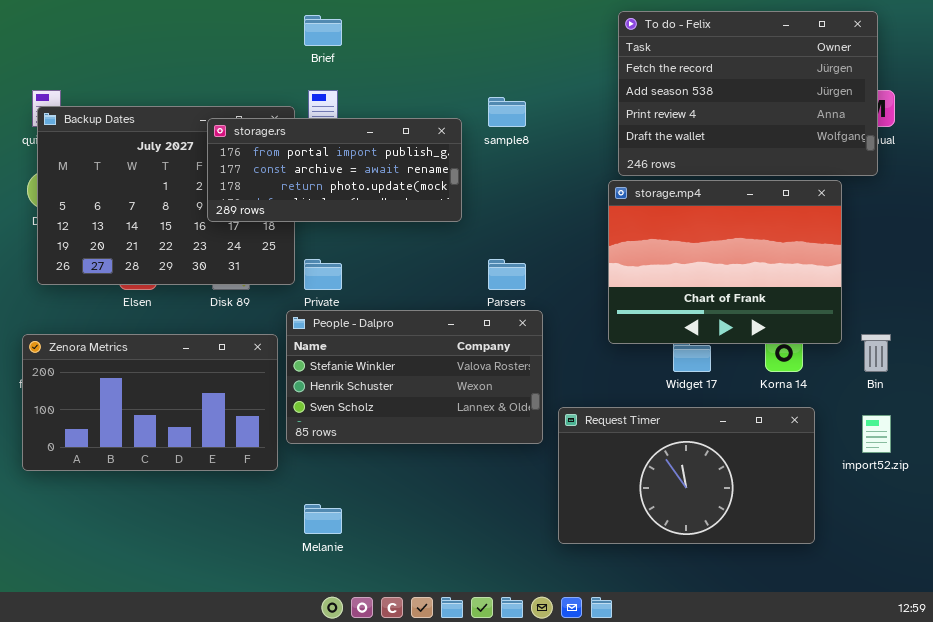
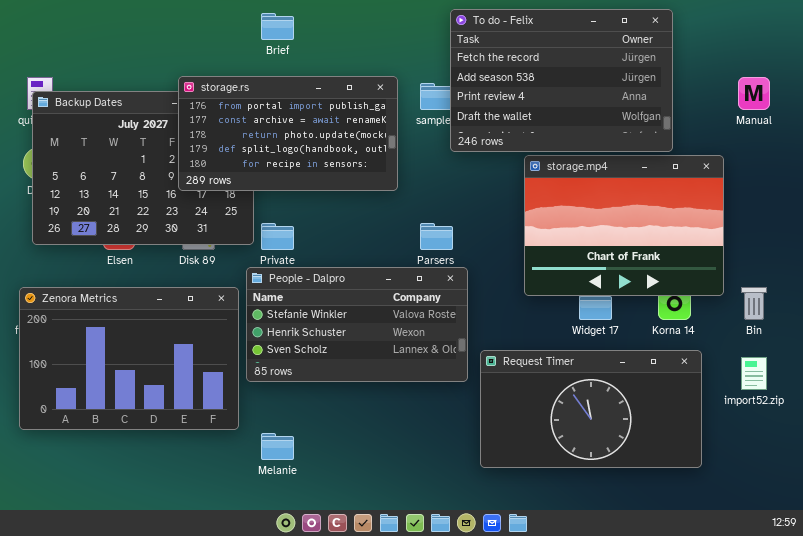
To do - Felix: [618,11,878,176] -> [450,9,673,152], moved
storage.rs: [207,118,462,222] -> [178,76,398,191], resized
Zenora Metrics: [22,334,278,471] -> [19,287,239,430], resized

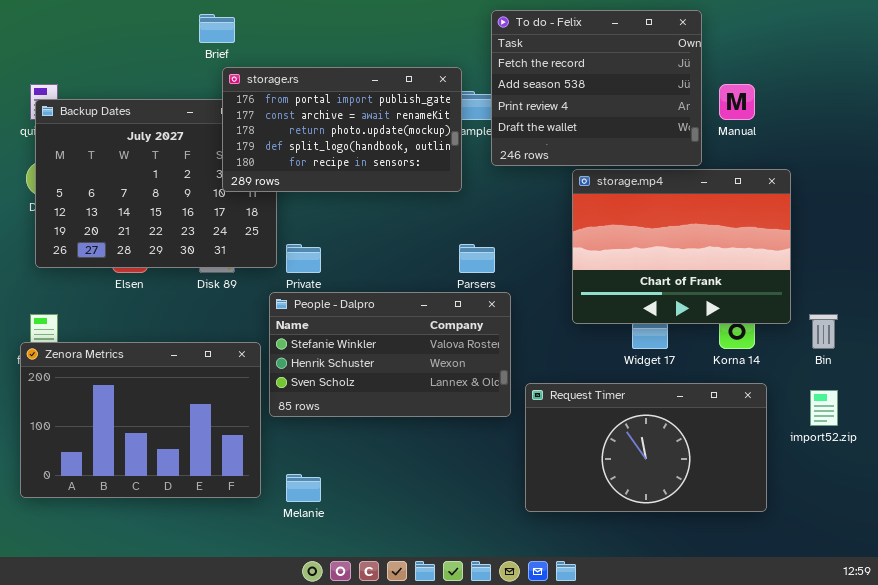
To do - Felix: [450,9,673,152] -> [491,10,702,166], resized
Brief: [261,13,294,40] -> [199,14,235,43], moved
storage.rs: [178,76,398,191] -> [222,67,462,192], moved
Manual: [738,77,770,110] -> [719,84,755,120], moved
Zenora Metrics: [19,287,239,430] -> [20,342,261,498], moved

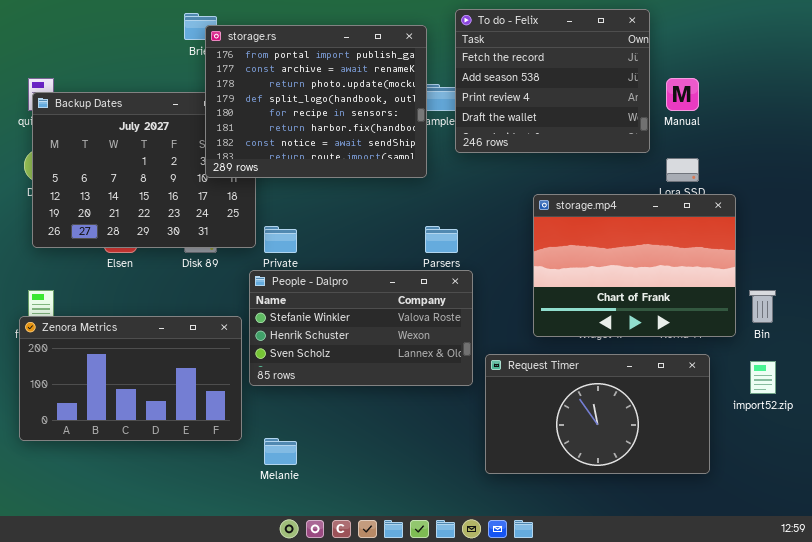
storage.rs: [222,67,462,192] -> [205,25,427,178], resized
storage.mp4: [572,169,791,324] -> [533,194,736,337], moved
Zenora Metrics: [20,342,261,498] -> [19,316,242,441], resized

